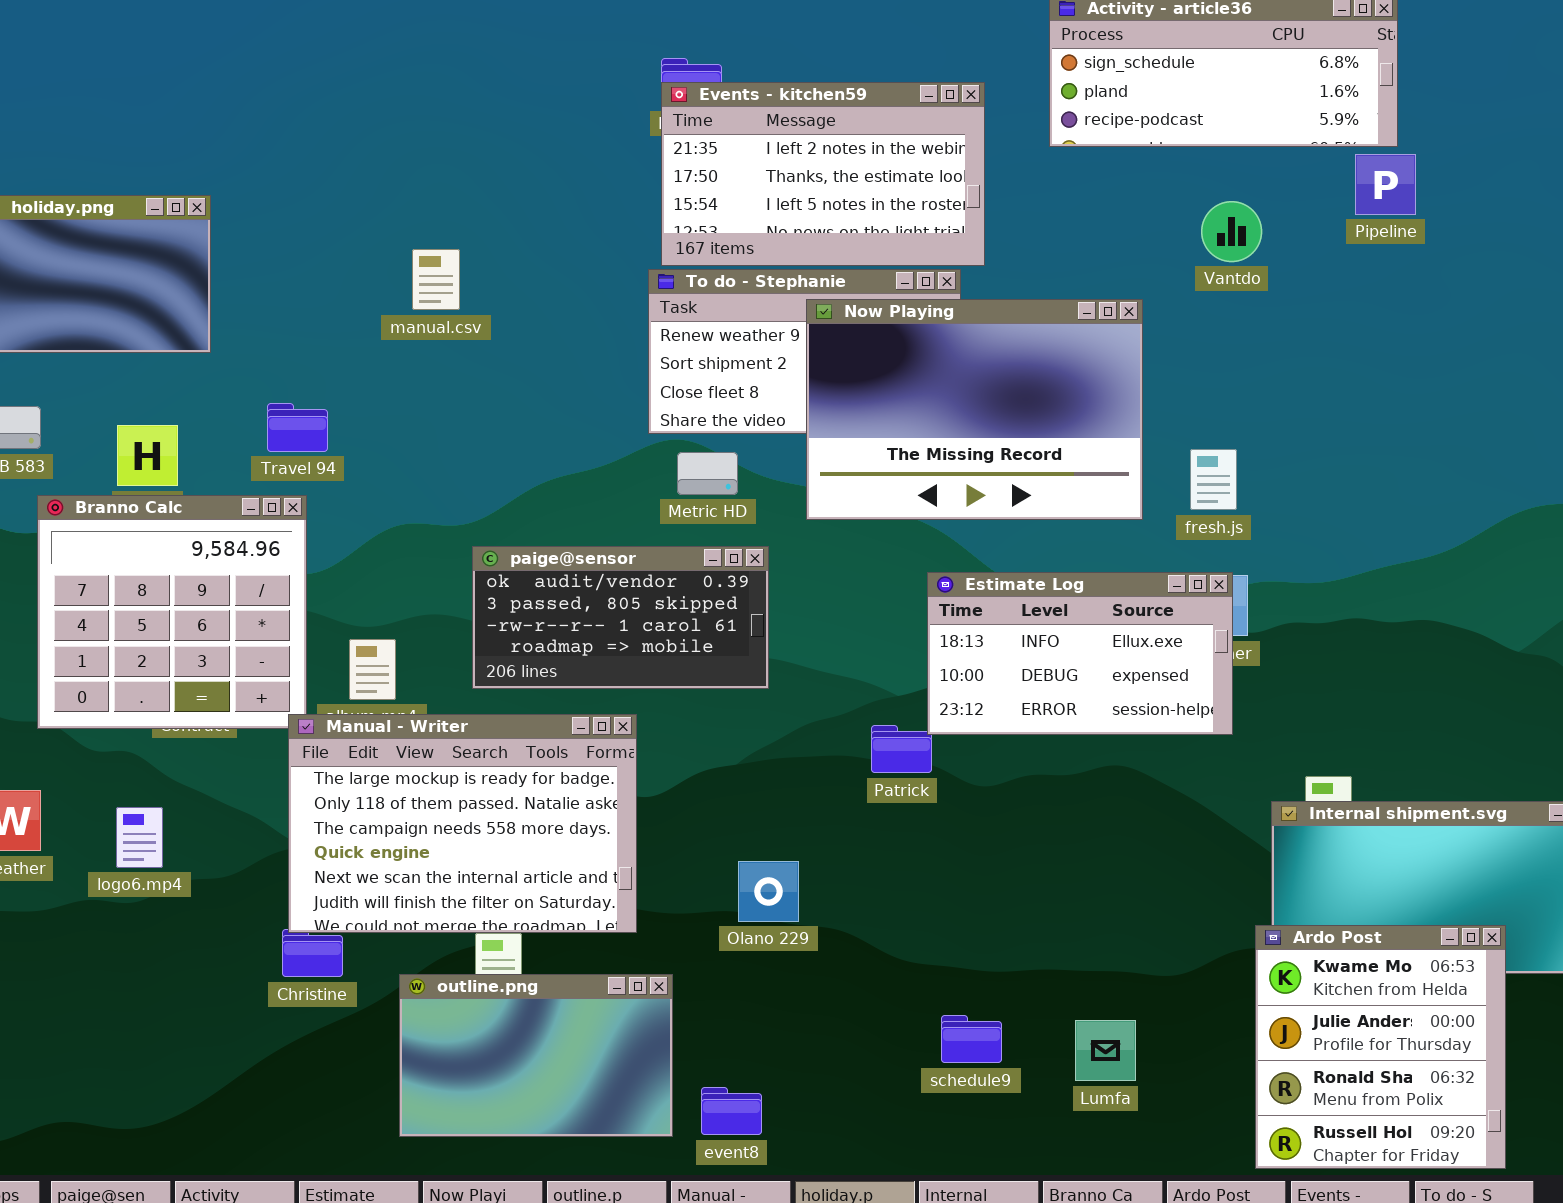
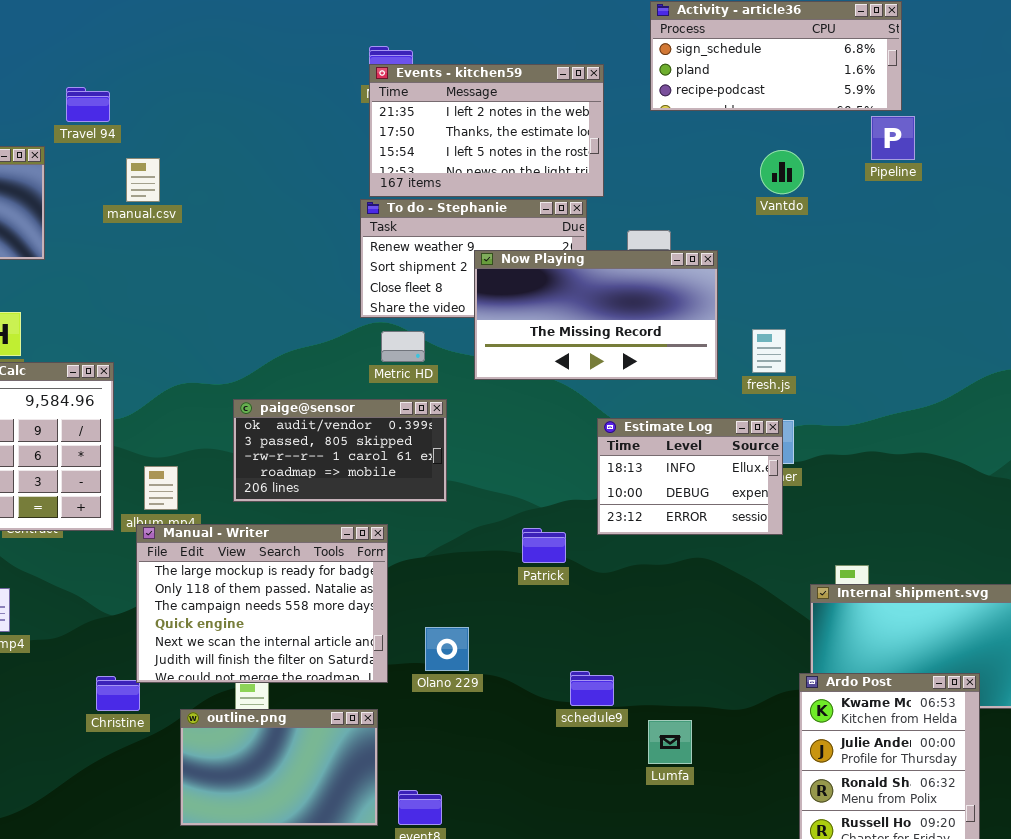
manual.csv: [412,249,460,310] -> [126,158,160,202], moved
Now Playing: [806,299,1143,520] -> [474,250,718,380], resized
Travel 94: [267,403,328,452] -> [66,87,110,122], moved
Estimate Log: [927,572,1233,735] -> [597,418,783,535], resized
Manual - Writer: [288,714,637,933] -> [136,524,388,683], moved
schedule9: [941,1015,1002,1063] -> [570,671,614,706], moved
Lumfa: [1075,1020,1136,1081] -> [648,720,692,764], moved

